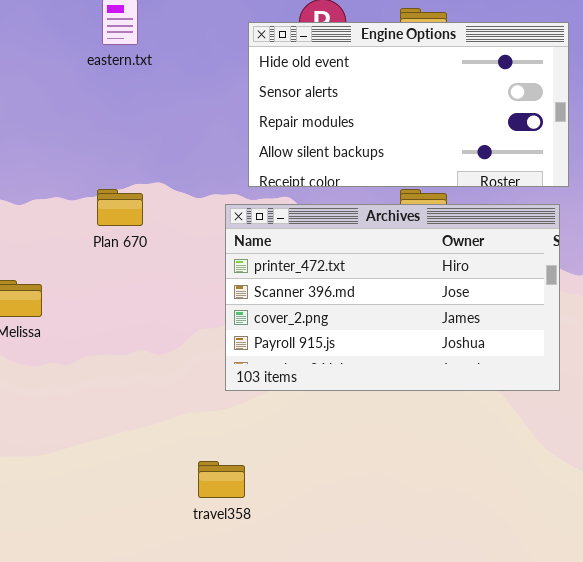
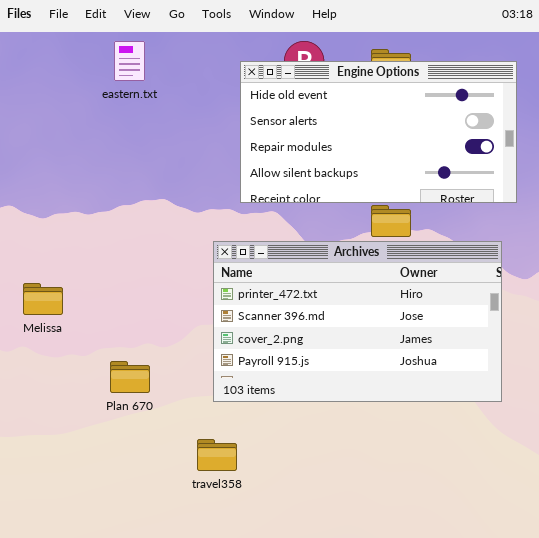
Plan 670: [97,189,143,226] -> [110,361,150,393], moved
Archives: [225,204,560,391] -> [213,241,502,402], moved

